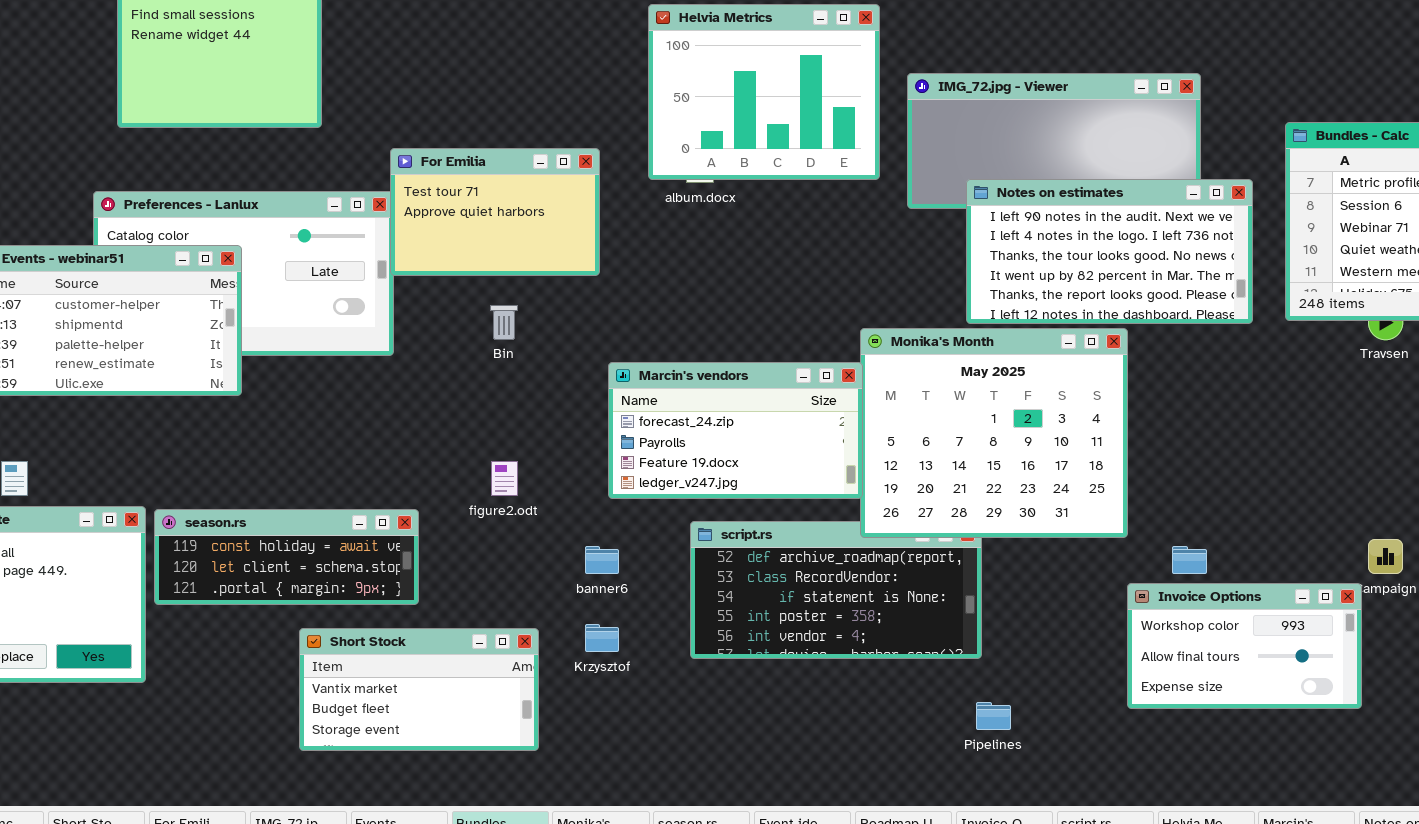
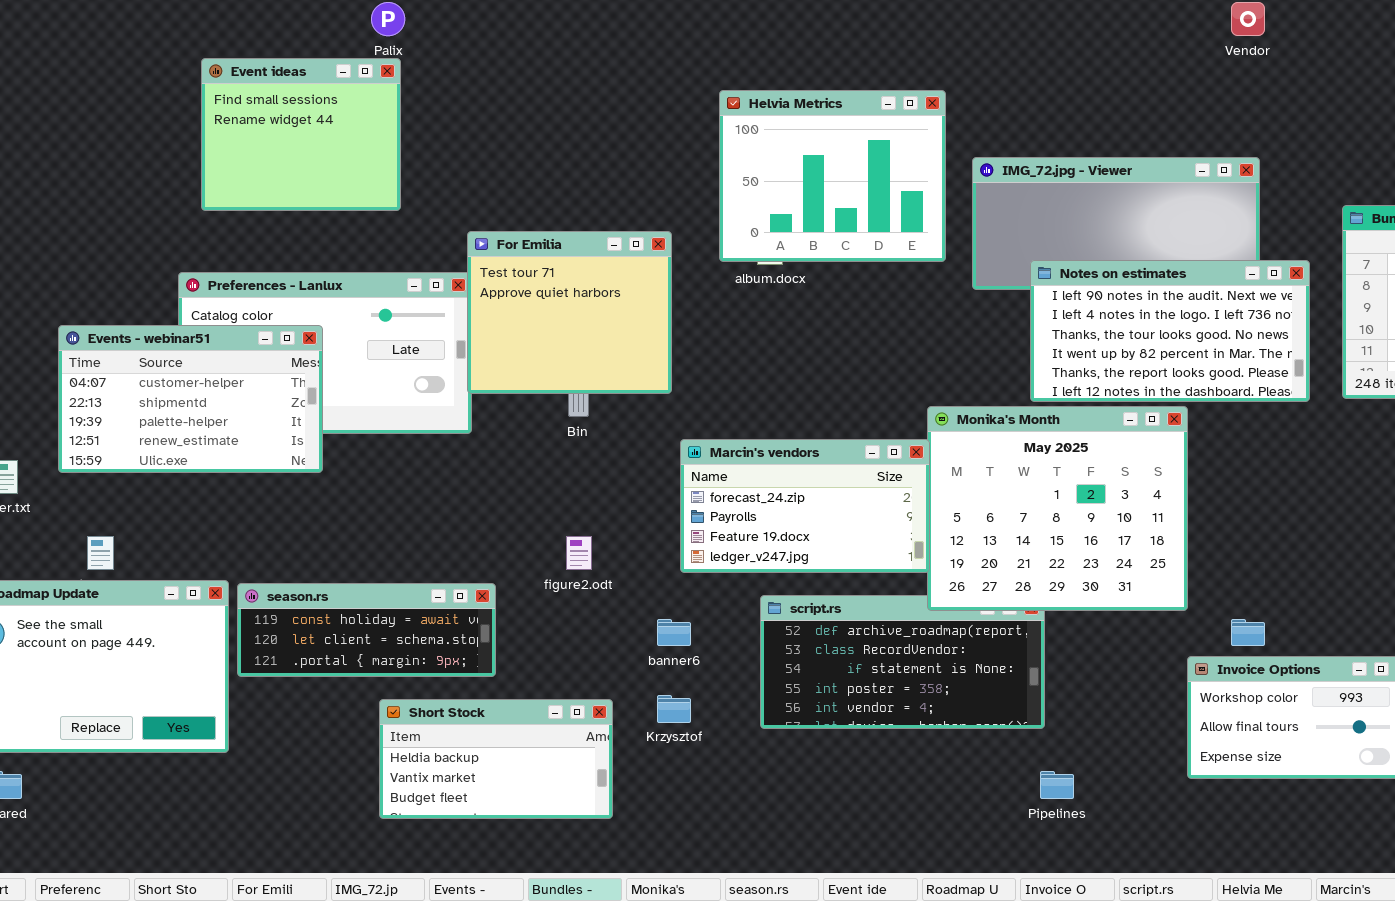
For Emilia: [390,148,600,276] -> [467,231,672,394], resized
Short Stock: [299,628,539,751] -> [379,699,613,819], scrolled up 1 row

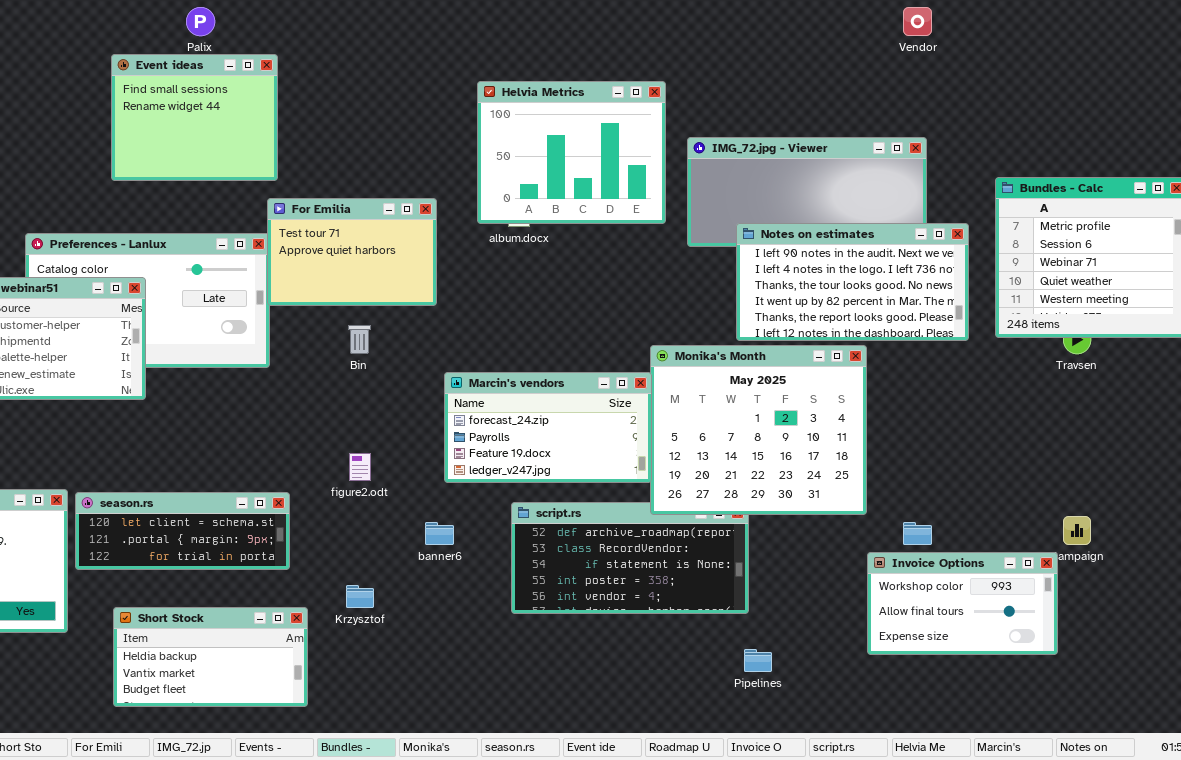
Event ideas: [201,58,401,211] -> [111,54,278,181], moved
For Emilia: [467,231,672,394] -> [267,198,437,306], resized
season.rs: [237,583,496,677] -> [75,492,290,570], scrolled down 1 row
Krzysztof: [657,695,691,723] -> [346,585,374,608], moved
Short Stock: [379,699,613,819] -> [113,607,308,707], moved

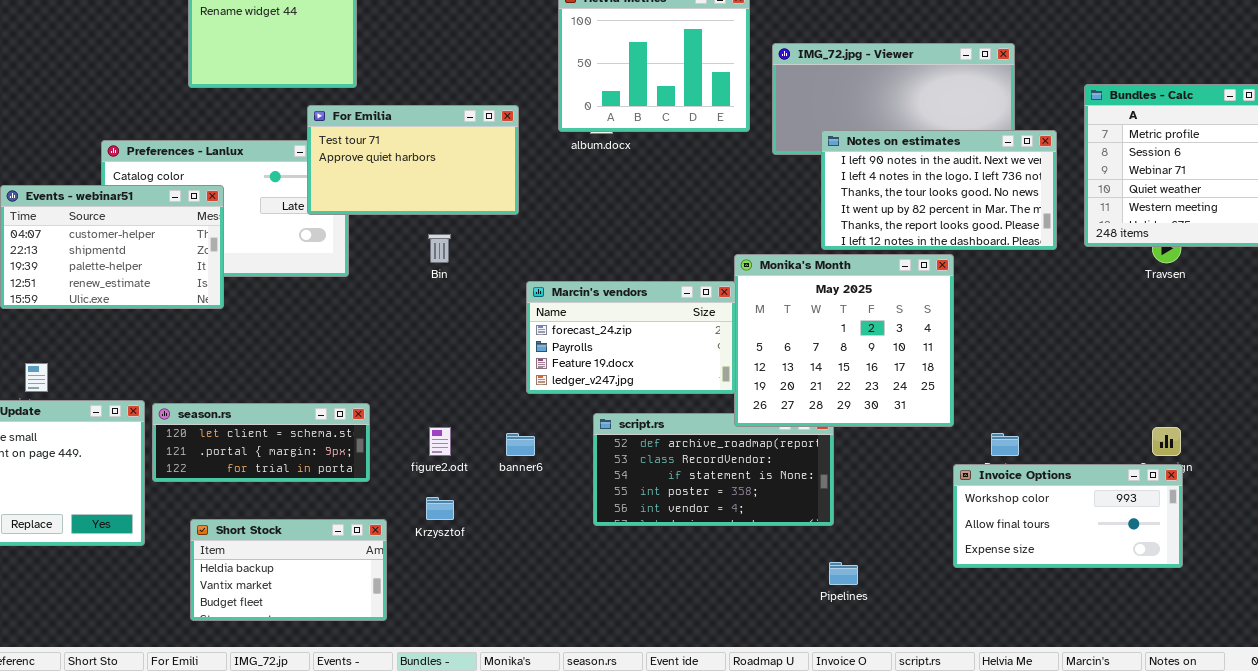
For Emilia: [267,198,437,306] -> [307,105,519,215], resized
figure2.odt: [349,453,371,481] -> [429,427,451,456], moved
Invoice Options: [867,552,1058,655] -> [953,464,1183,568], resized

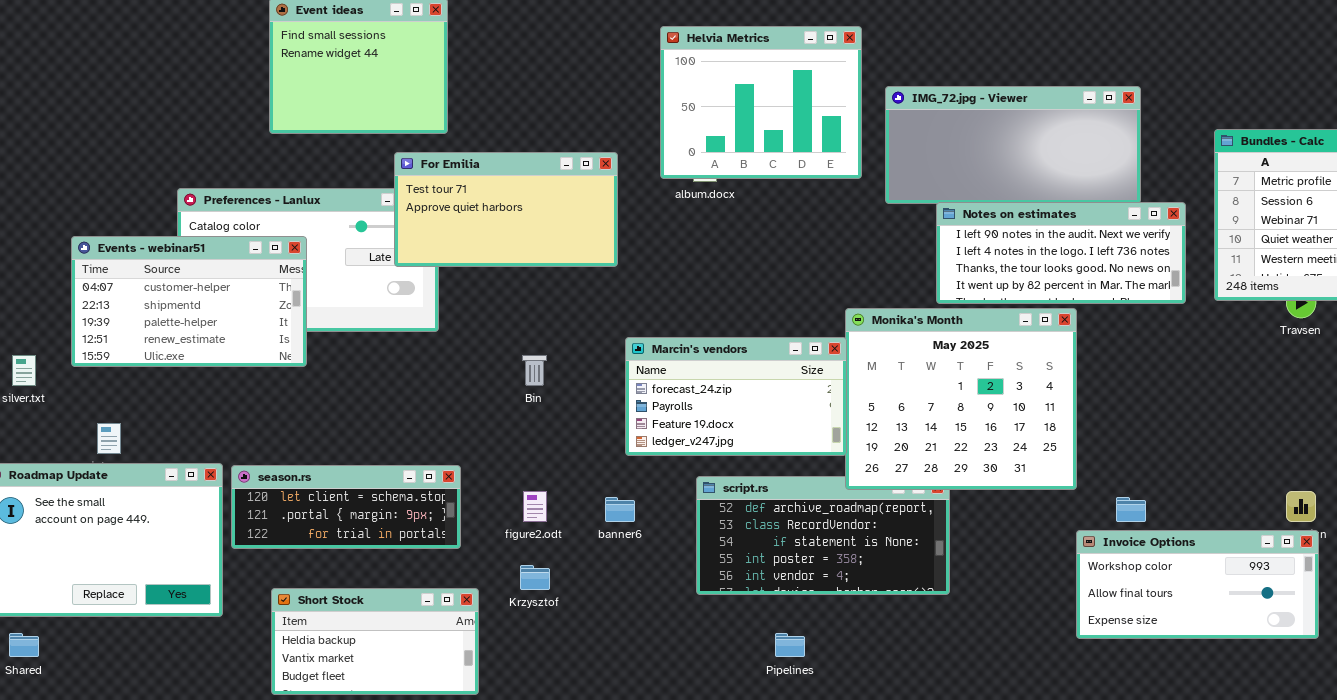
Notes on estimates: [821,130,1057,250] -> [936,202,1186,304], resized
Bin: [428,234,451,263] -> [522,355,547,386], moved
Pipelines: [829,562,858,585] -> [775,633,805,657], moved

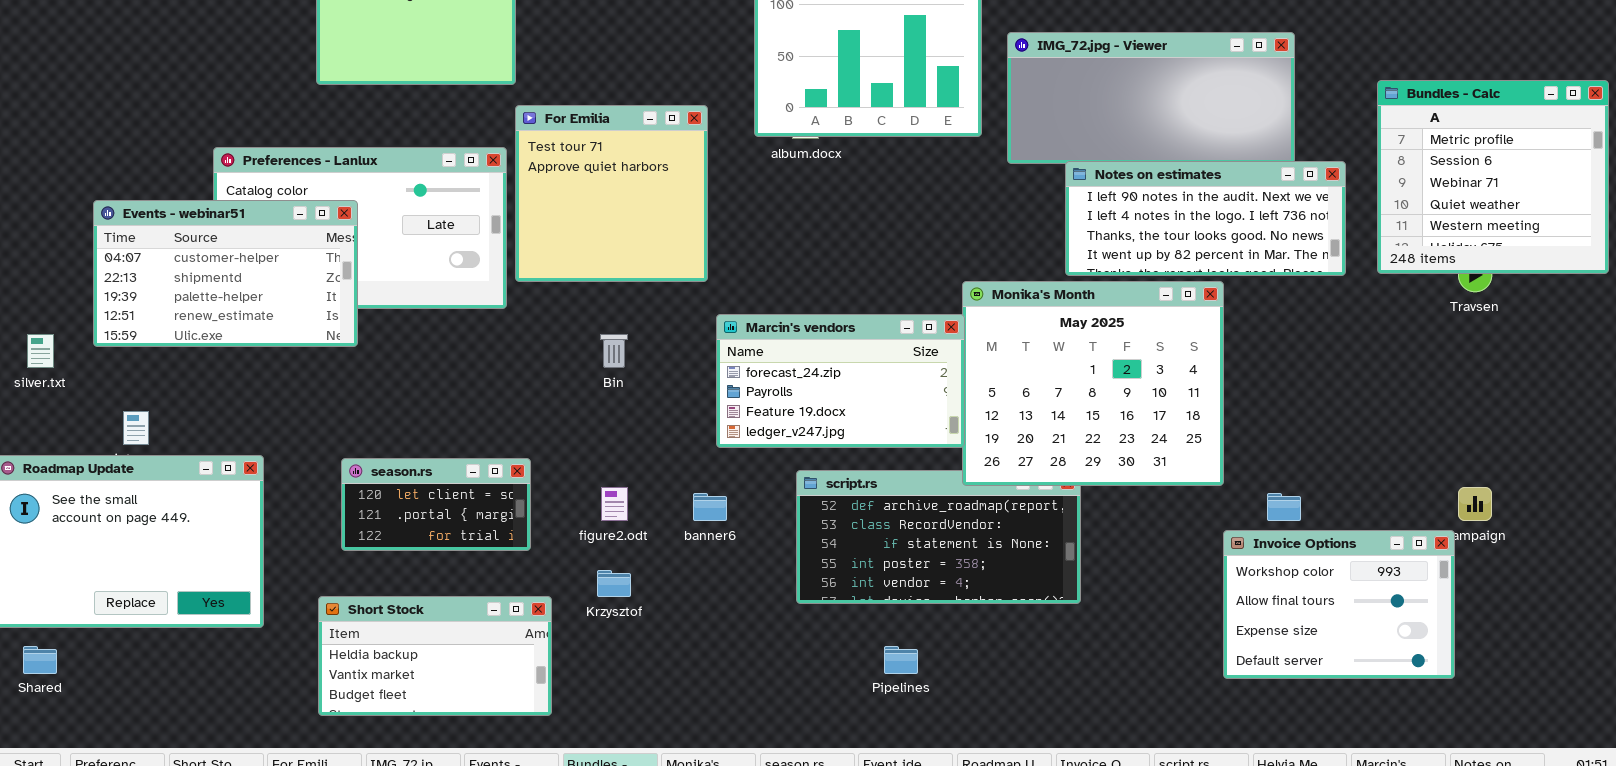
For Emilia: [394,152,618,267] -> [515,105,708,282], resized
season.rs: [231,465,461,549] -> [341,458,531,551], resized
Invoice Options: [1076,530,1319,639] -> [1223,530,1455,679], resized

